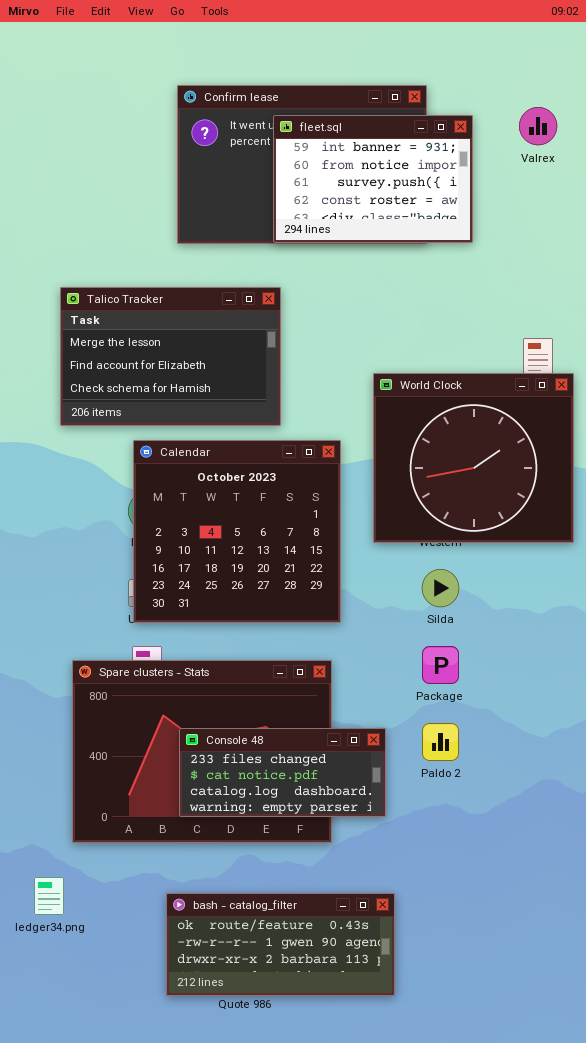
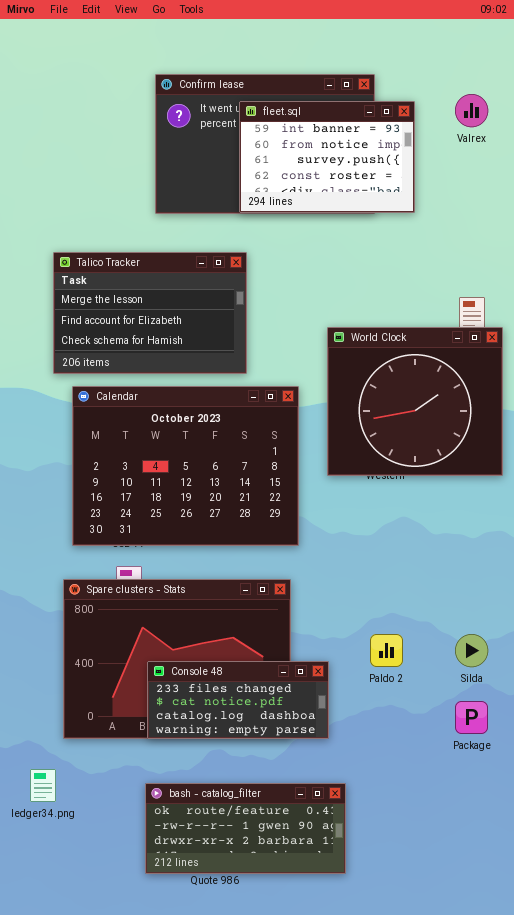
Calendar: [133,440,341,623] -> [72,386,299,546], resized
Silda: [422,569,459,607] -> [455,634,488,667], moved
Package: [422,646,459,684] -> [455,701,488,734], moved
Console 48: [179,728,386,817] -> [147,661,329,739], moved

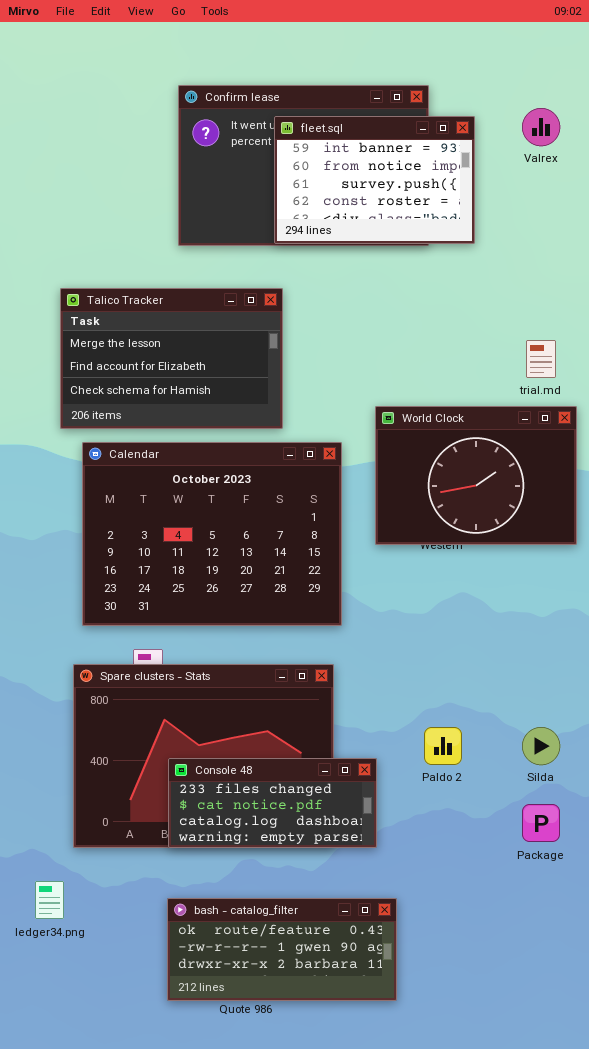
World Clock: [327,327,503,476] -> [375,406,577,545], resized

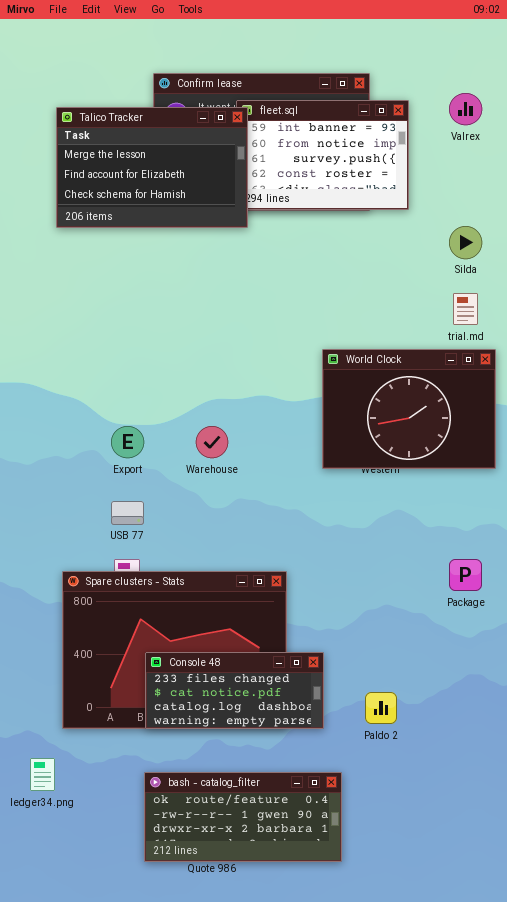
Talico Tracker: [60,288,283,429] -> [56,107,248,228], moved
Calendar: [82,442,342,626] -> none, closed
Paldo 2: [424,727,462,765] -> [365,692,397,724], moved
Silda: [522,727,560,765] -> [449,226,482,259], moved
Package: [522,804,560,842] -> [449,559,482,591], moved

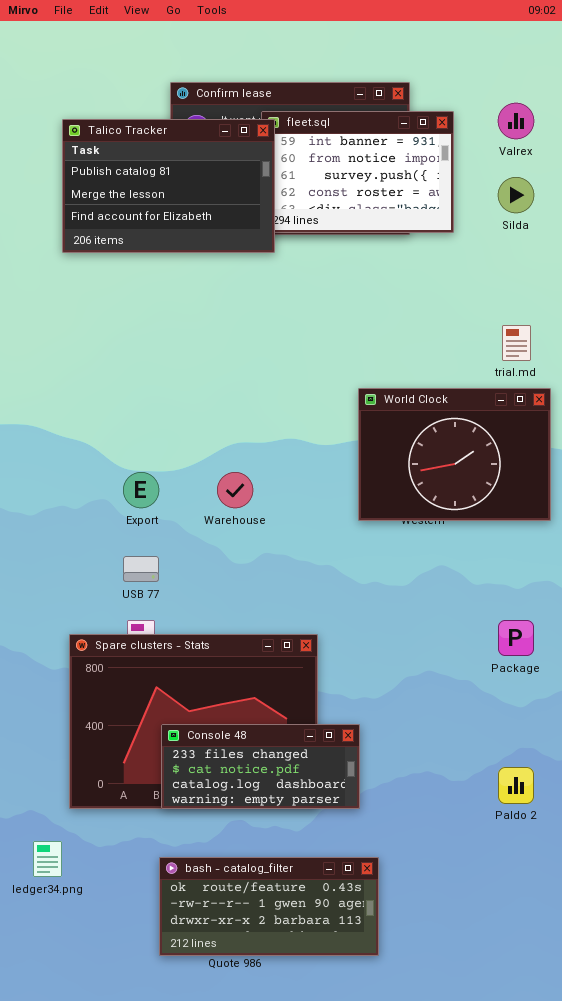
Talico Tracker: [56,107,248,228] -> [62,119,275,253], scrolled up 1 row
Silda: [449,226,482,259] -> [498,177,534,213], moved
Paldo 2: [365,692,397,724] -> [498,767,534,804], moved

